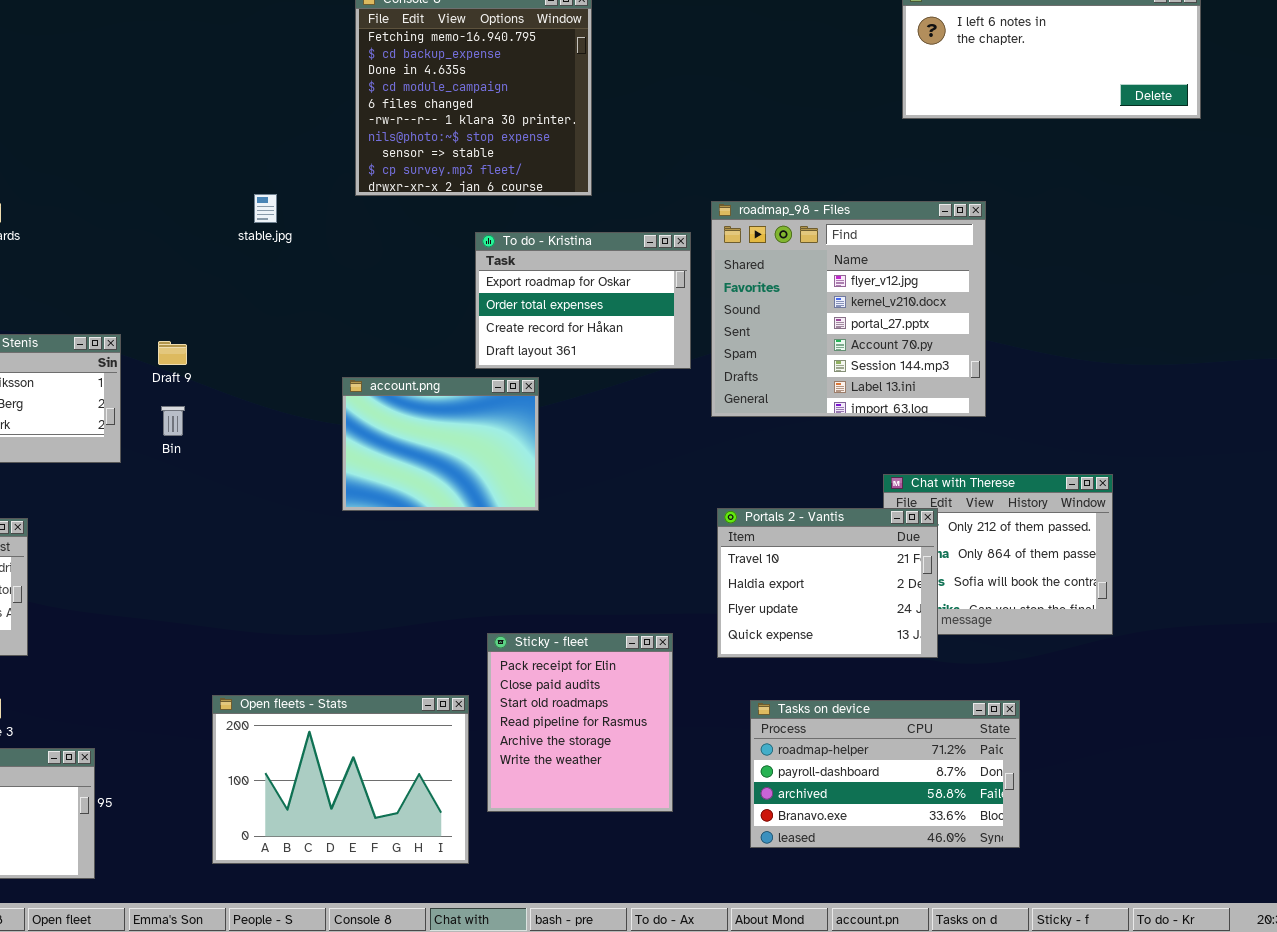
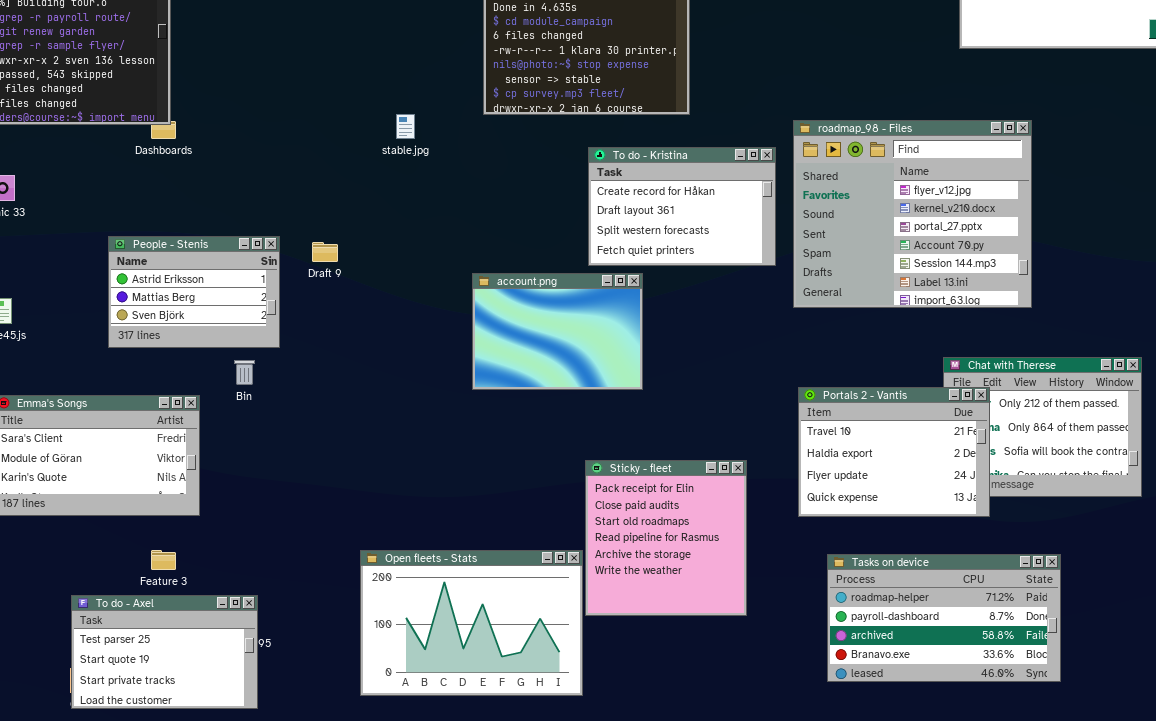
To do - Kristina: [475,232,691,369] -> [588,147,776,266], scrolled down 2 rows
Bin: [161,406,185,436] -> [234,360,255,385], moved
Sticky - fleet: [487,633,673,812] -> [585,460,747,616], moved

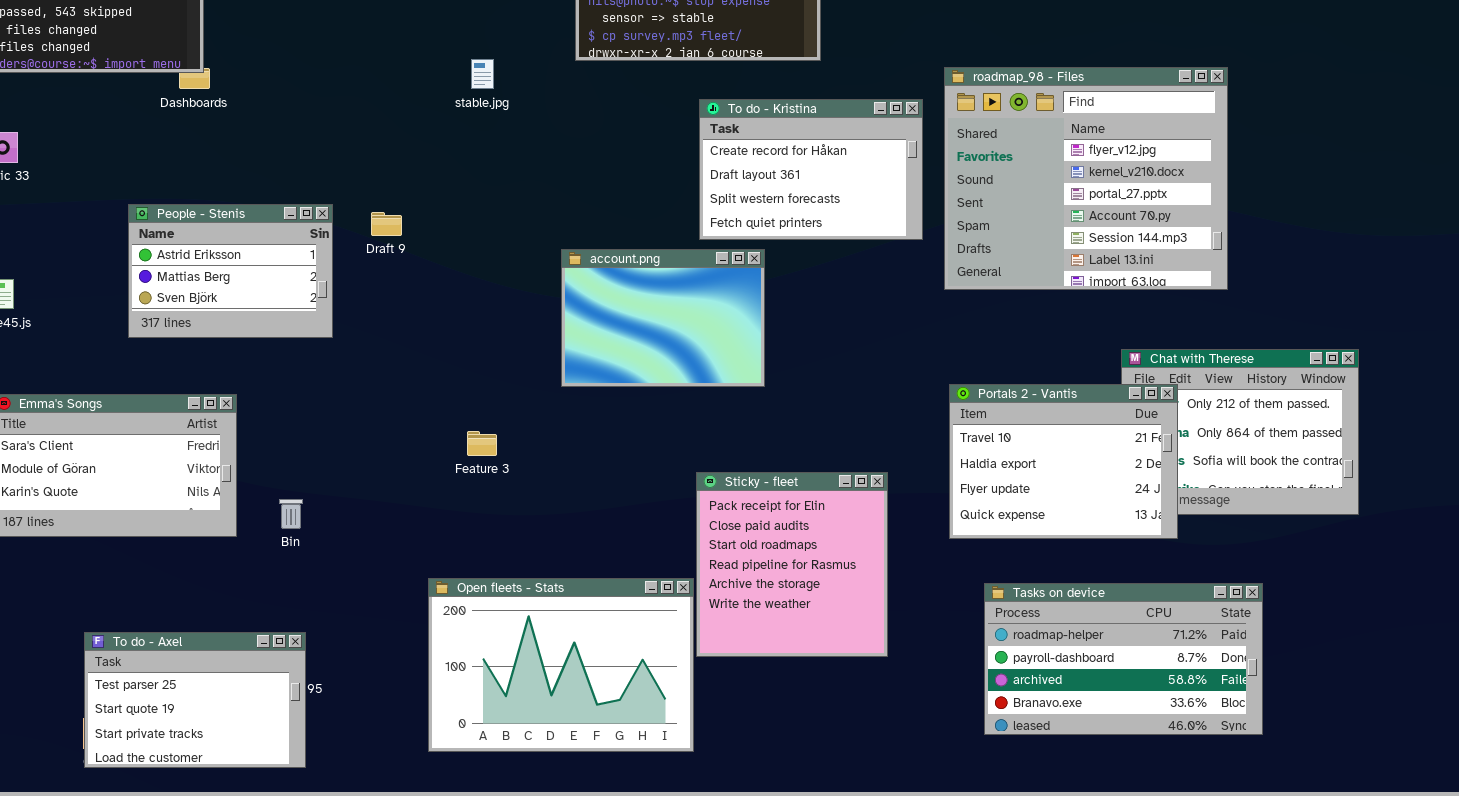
Bin: [234,360,255,385] -> [279,499,303,529], moved
Feature 3: [151,550,176,570] -> [467,431,497,456], moved

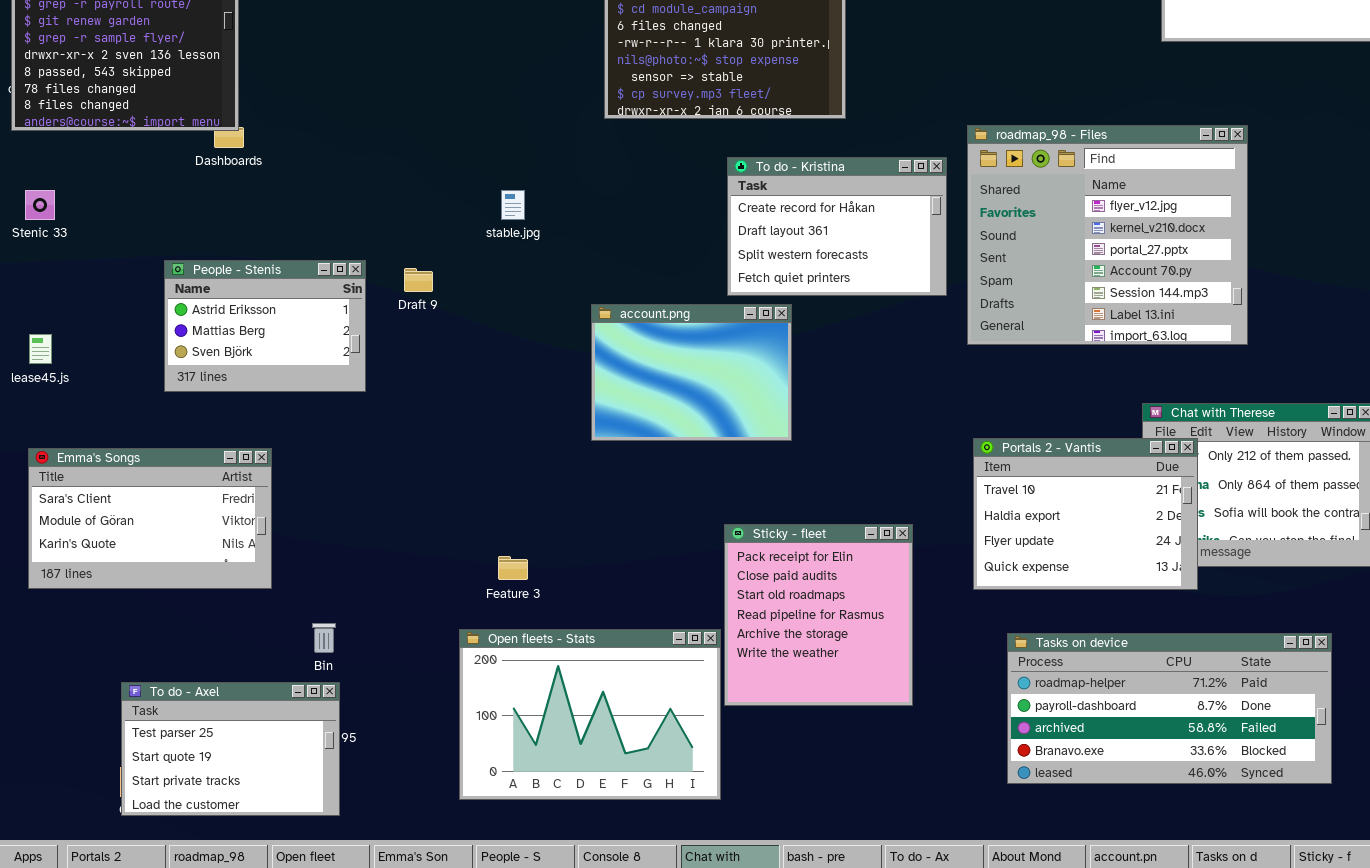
stable.jpg: [471,59,494,89] -> [501,190,525,220], moved
Feature 3: [467,431,497,456] -> [498,556,528,580], moved
Bin: [279,499,303,529] -> [312,623,336,653], moved
Tasks on device: [984,583,1263,735] -> [1007,633,1332,784], resized

